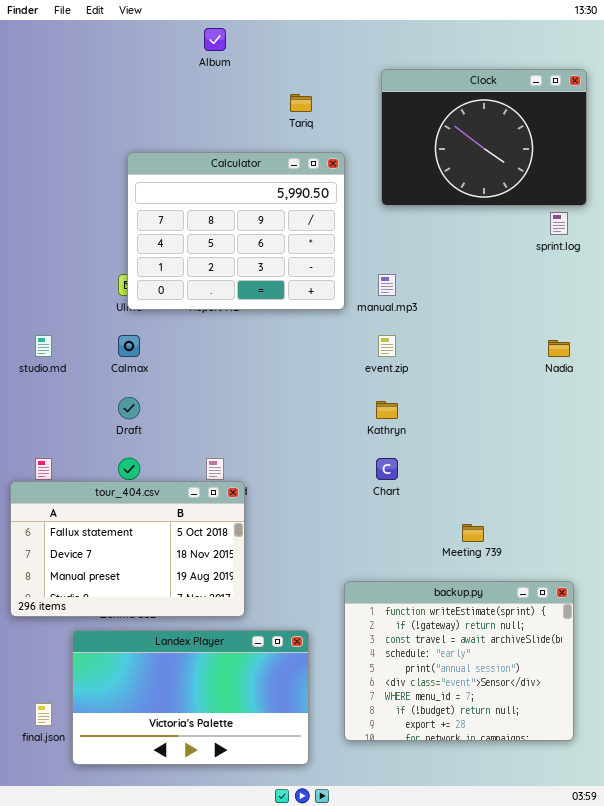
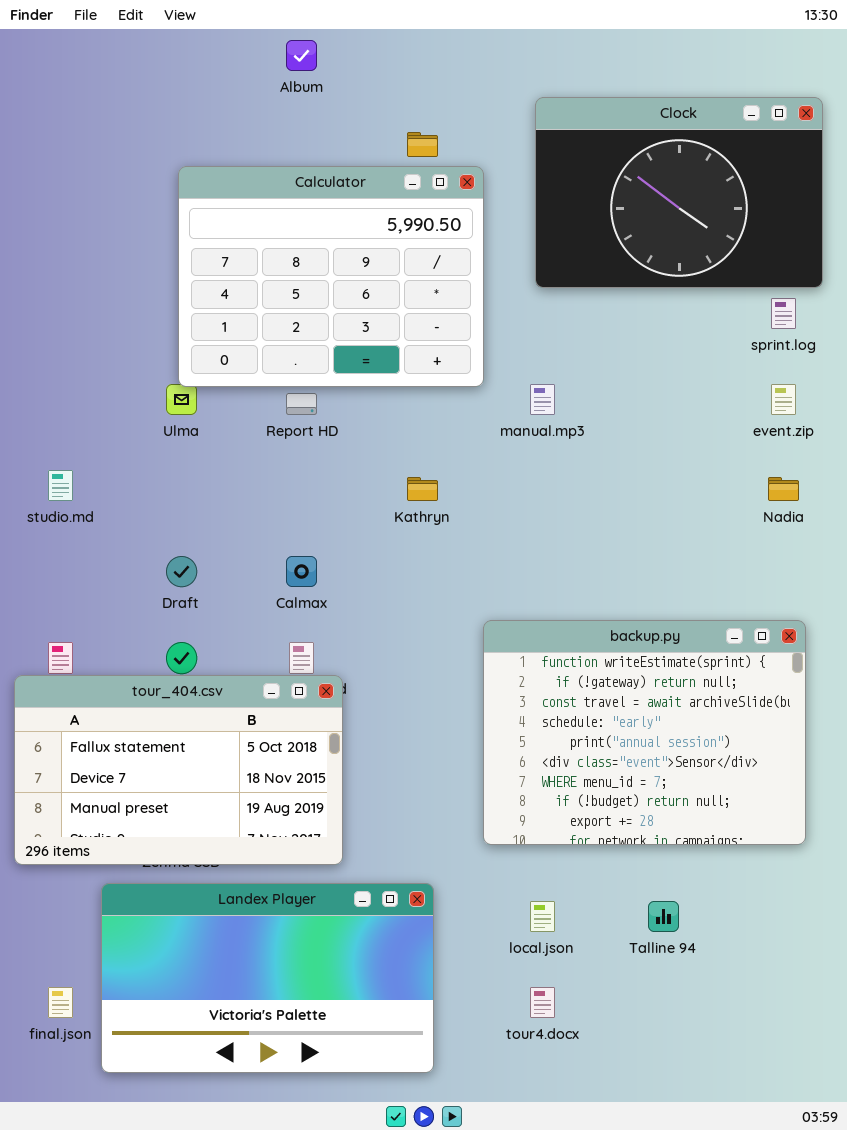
Calculator: [127,152,345,310] -> [178,166,484,387], moved
Calmax: [118,335,140,357] -> [286,556,317,587], moved
event.zip: [378,335,396,357] -> [771,384,796,415], moved
Kathryn: [376,401,398,419] -> [407,477,438,501], moved
backup.py: [344,581,574,741] -> [483,620,806,845], moved

